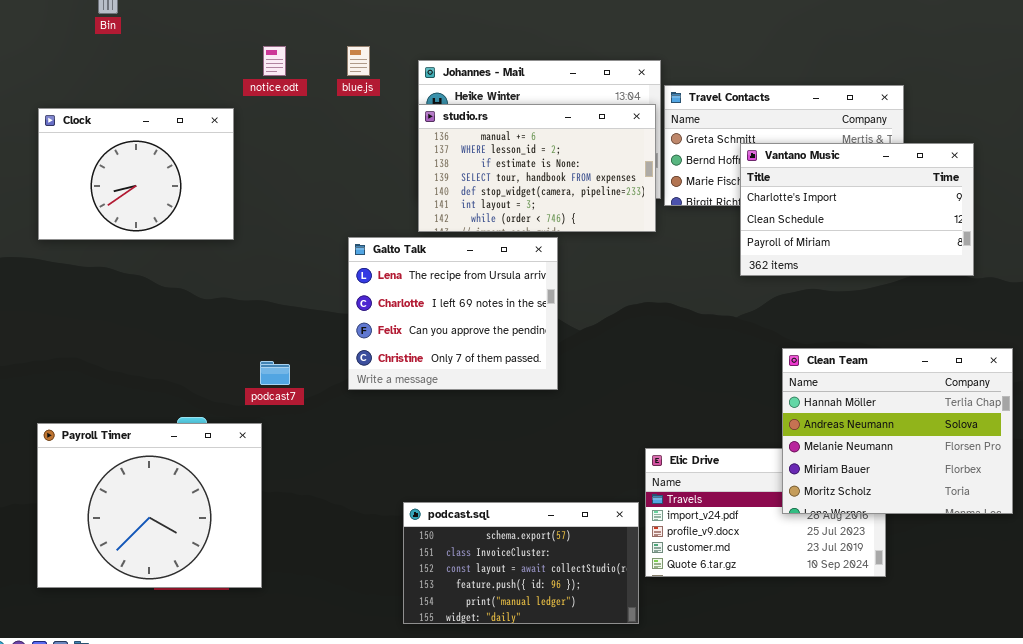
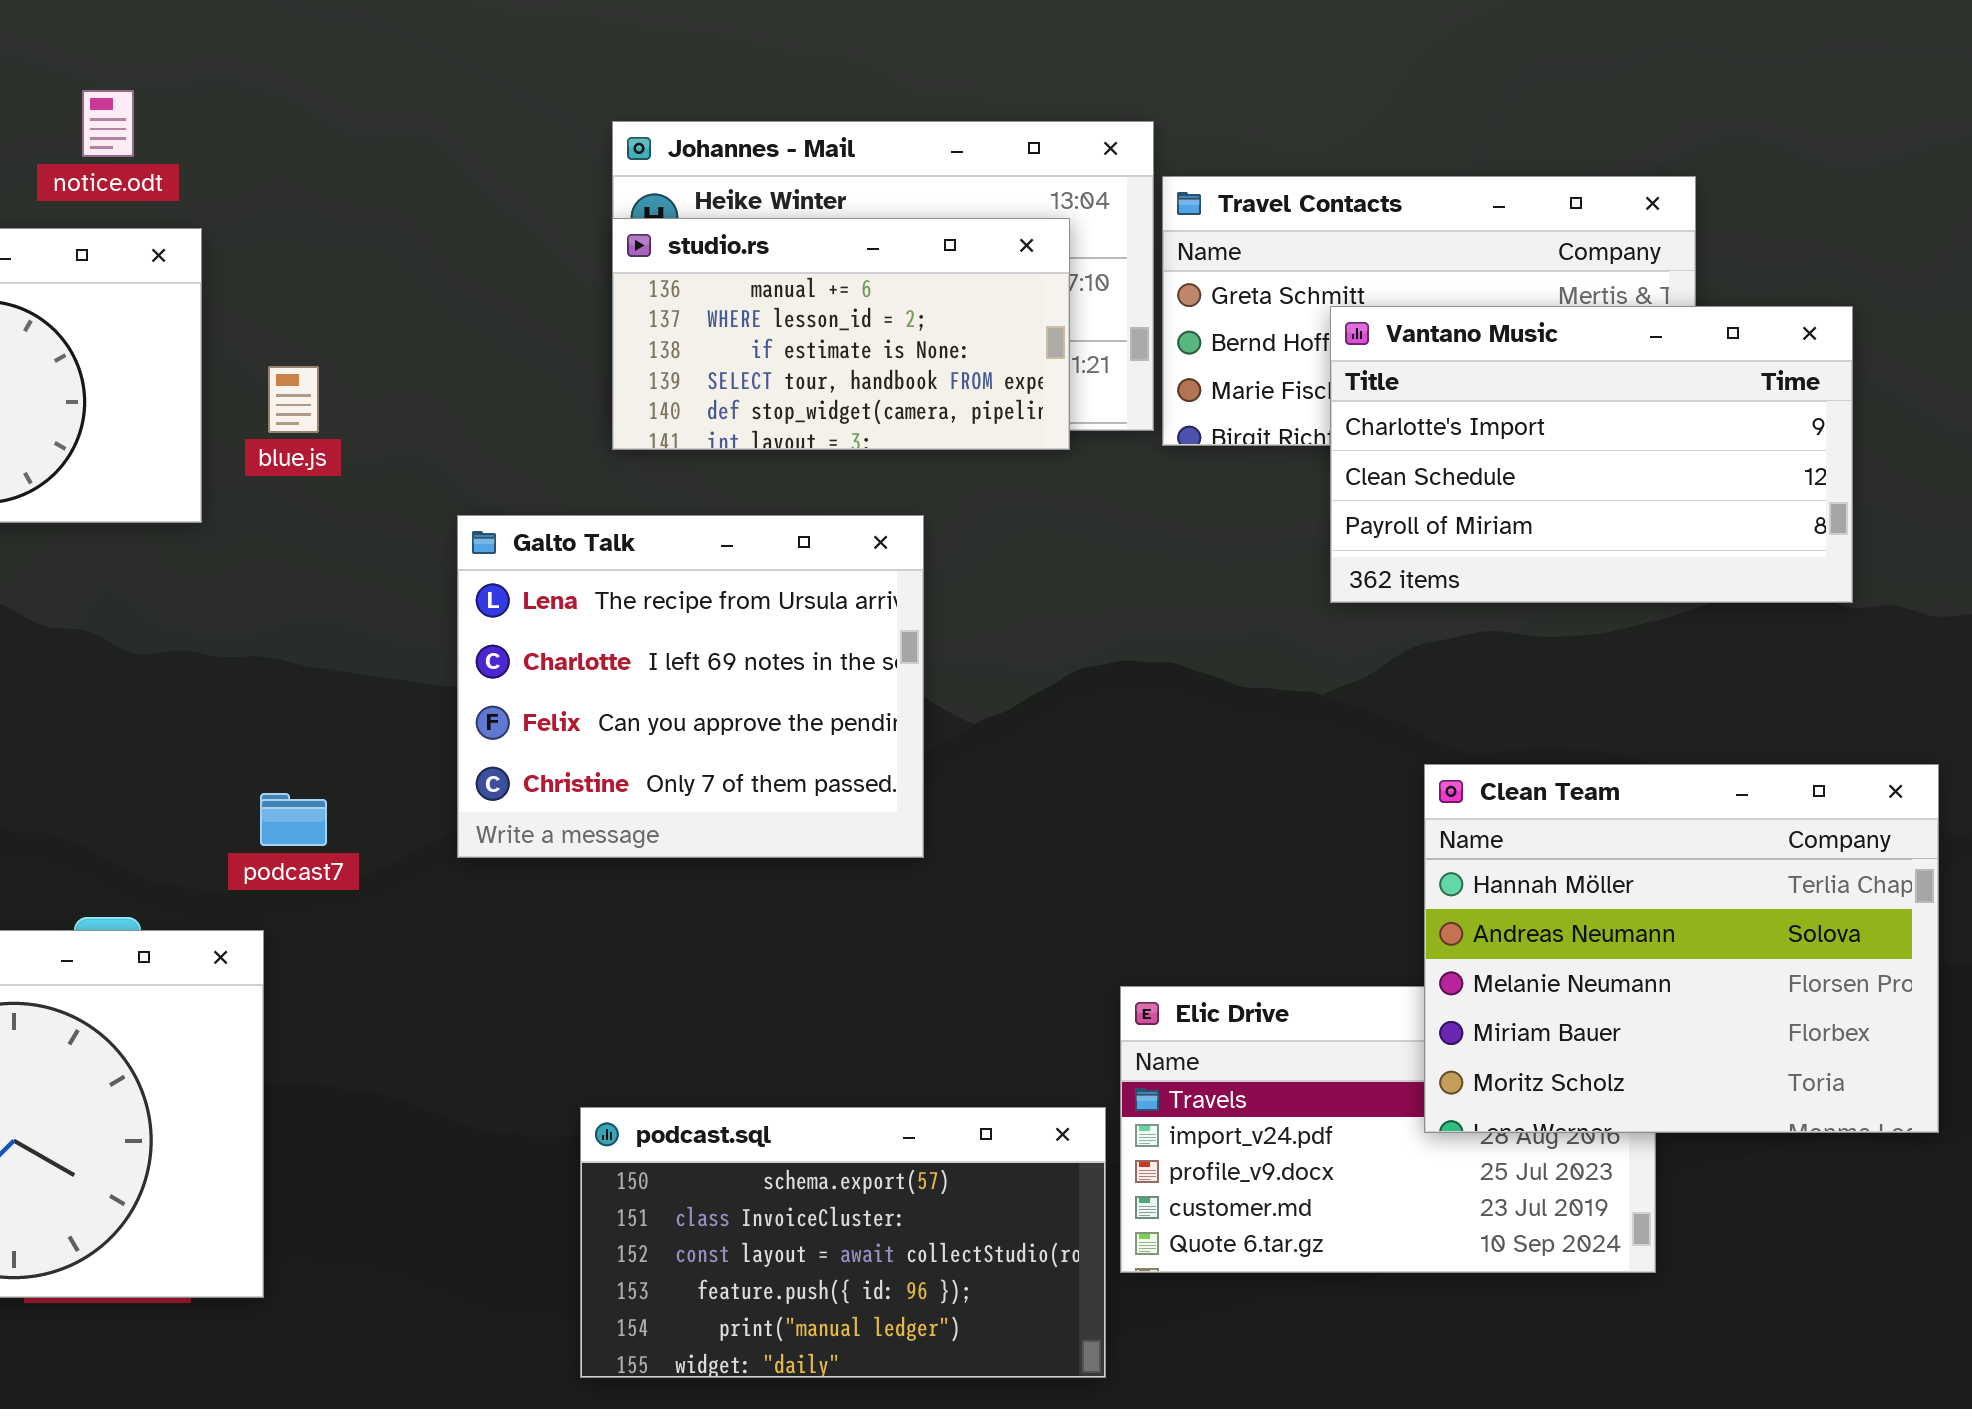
notice.odt: [263,46,286,76] -> [82,90,134,157], moved
blue.js: [347,46,370,76] -> [268,366,319,433], moved
studio.rs: [418,104,656,232] -> [612,218,1070,450], resized

